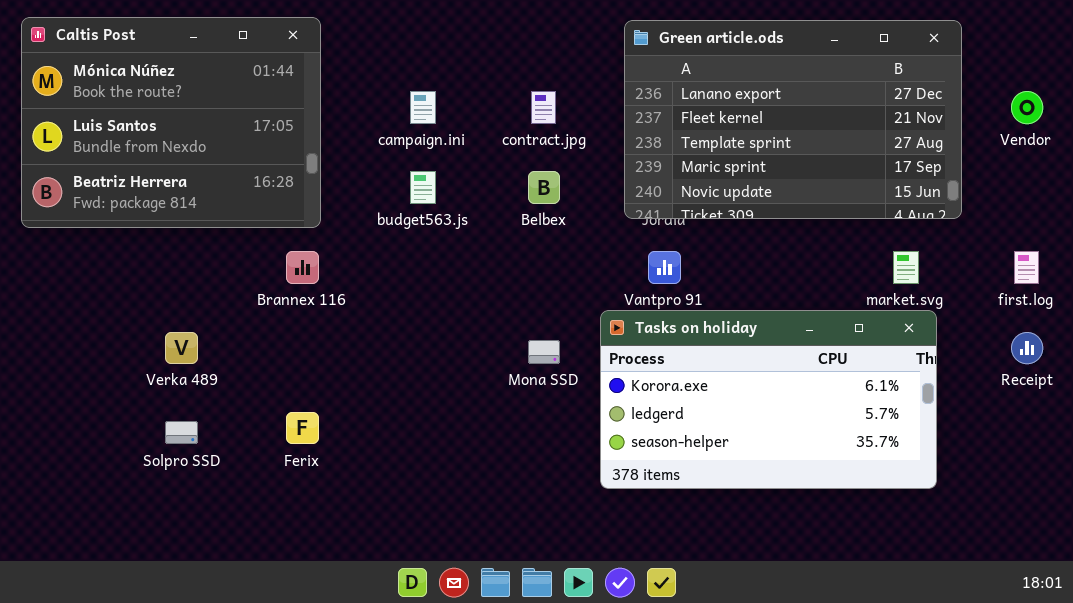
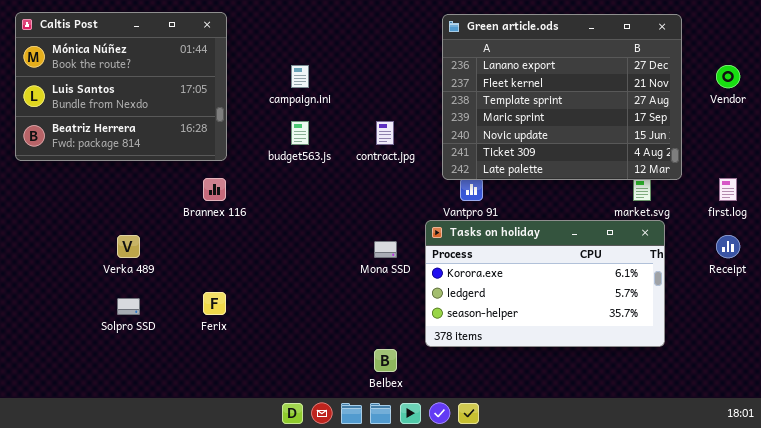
Green article.ods: [624,20,962,219] -> [442,14,682,180], resized
contract.jpg: [531,91,556,124] -> [376,121,394,145], moved
Belbex: [528,171,560,204] -> [374,349,397,372], moved

